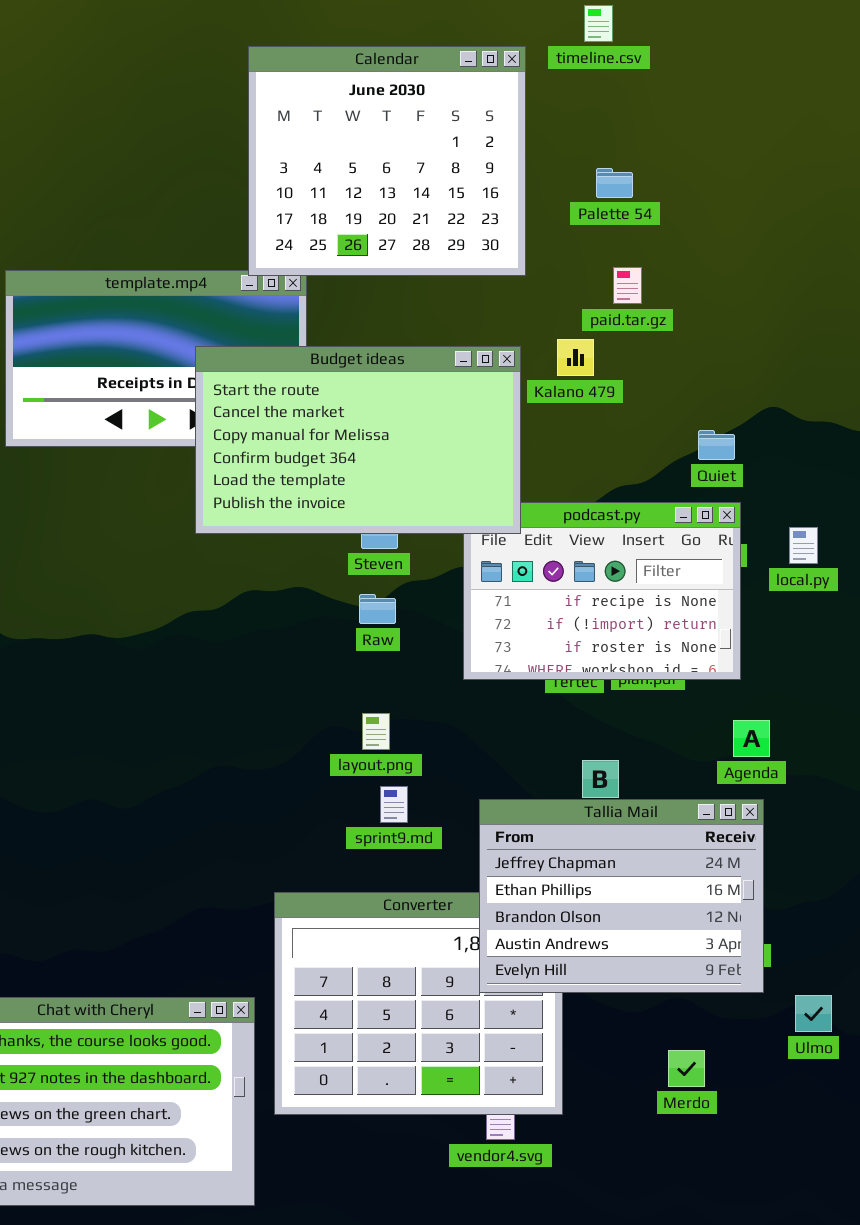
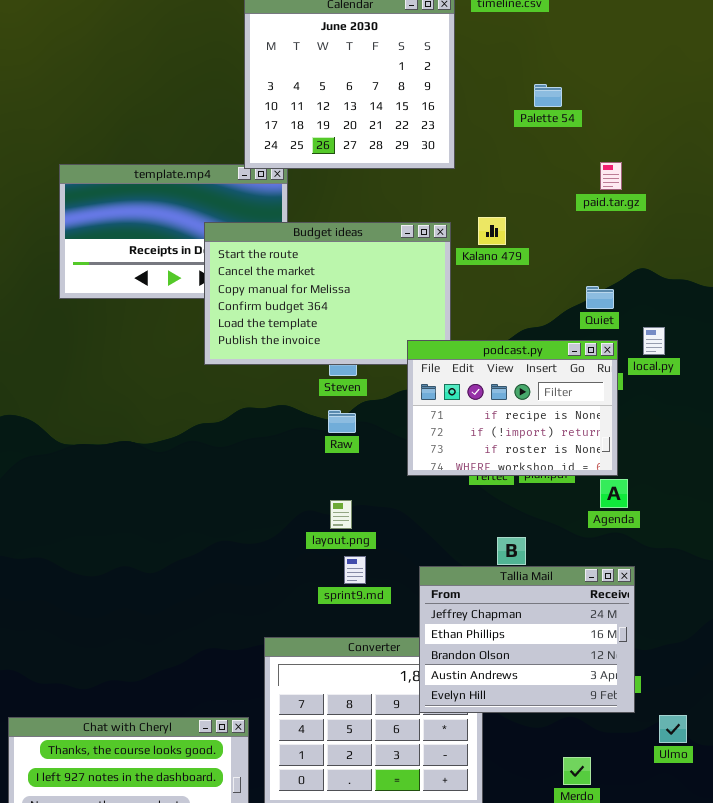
Palette 54: [596,168,633,198] -> [534,84,562,107], moved
paid.tar.gz: [613,267,642,304] -> [600,162,622,190], moved
podcast.py: [463,502,741,680] -> [407,340,618,476], raised
local.py: [789,527,818,564] -> [643,327,665,355], moved
Agenda: [733,720,770,757] -> [600,479,628,508], moved

